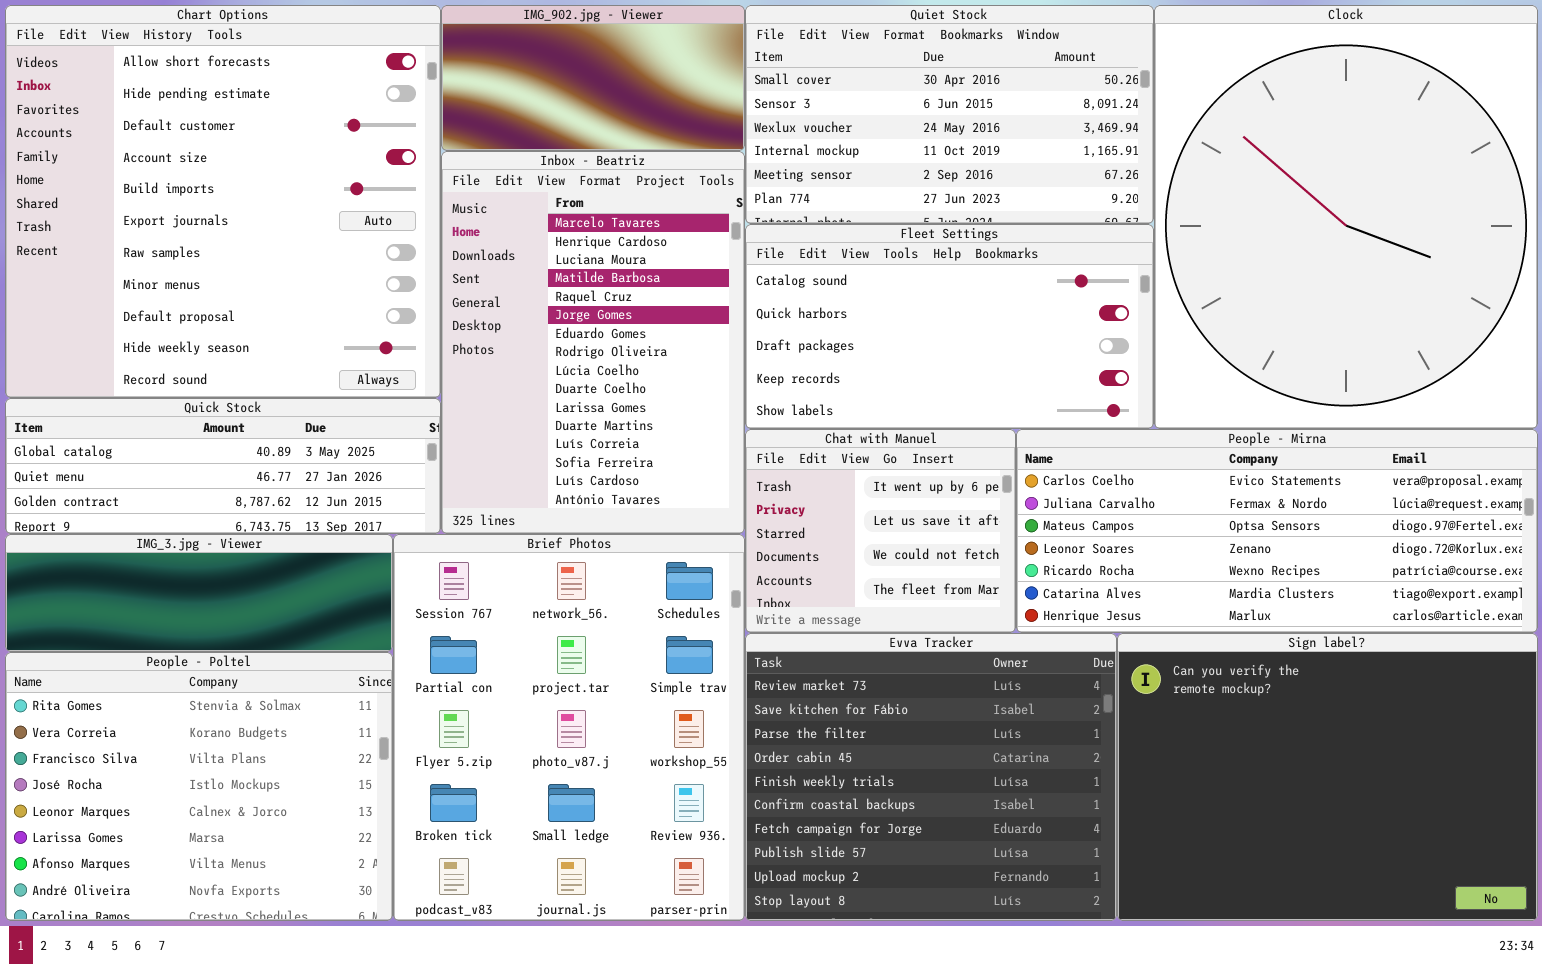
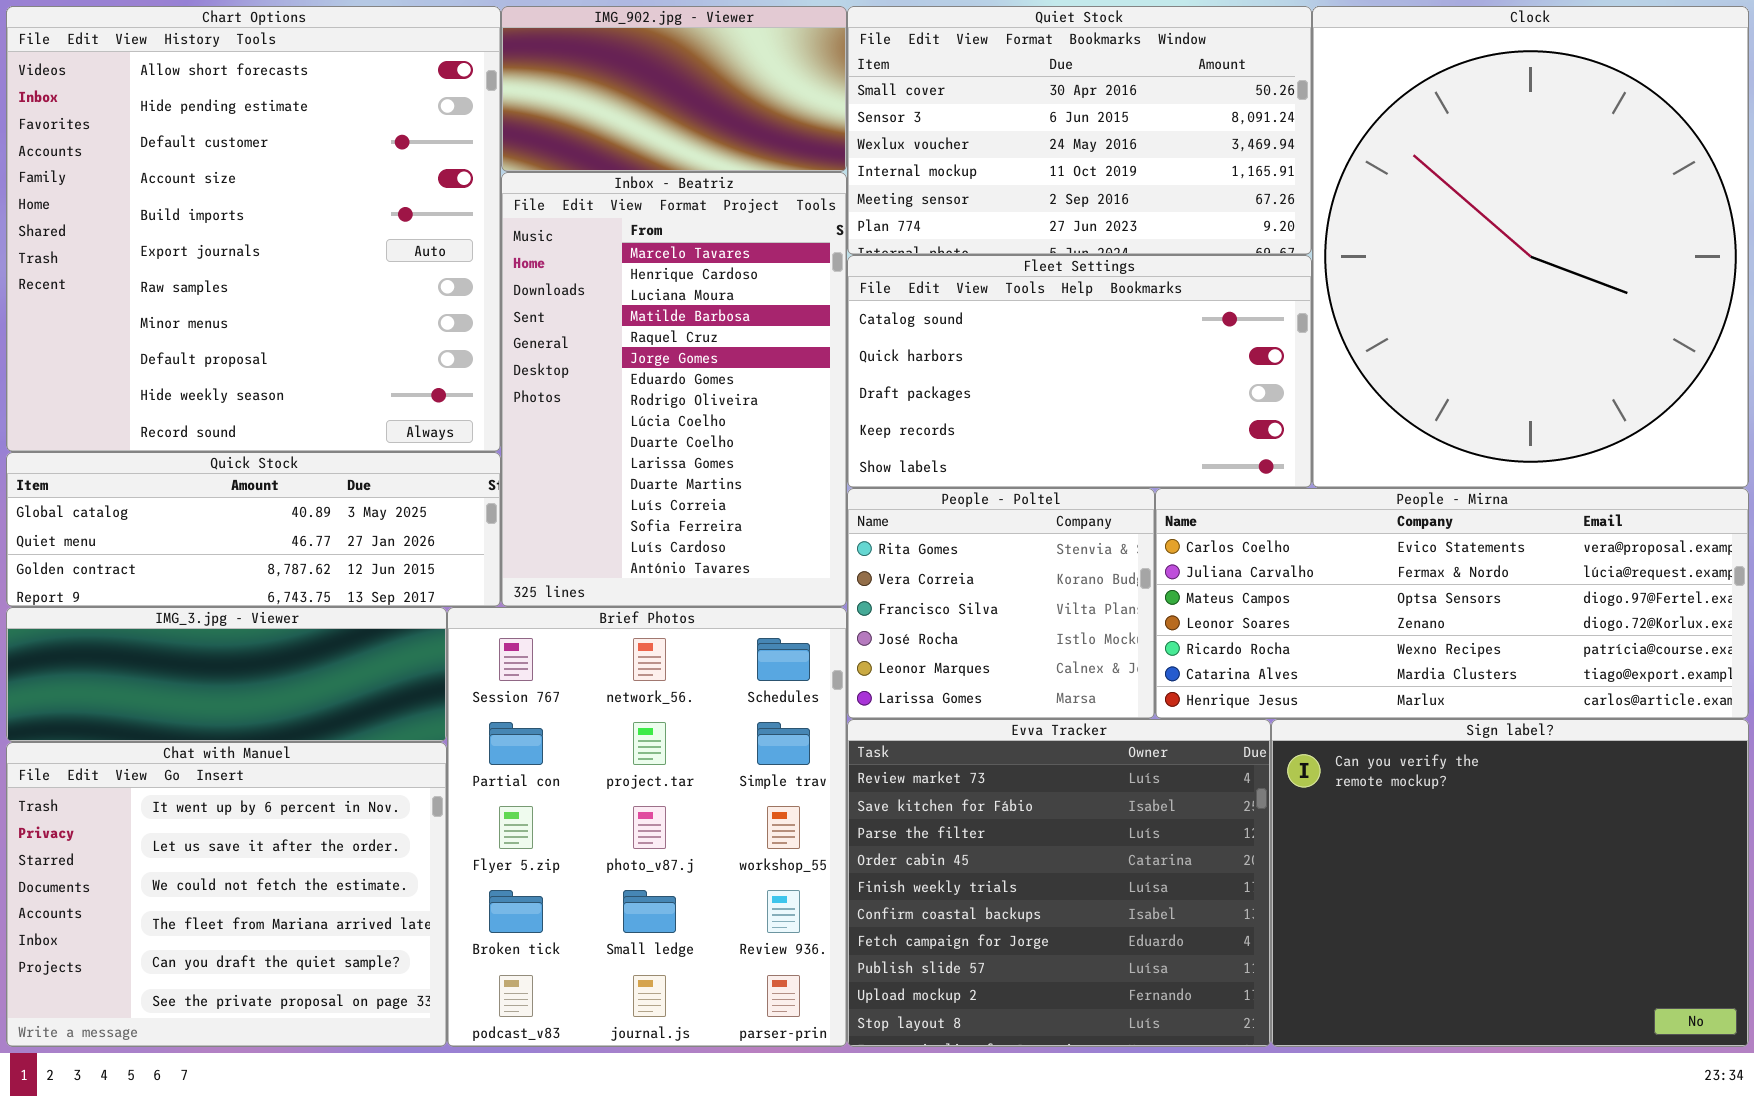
Chat with Manuel: [745,429,1016,633] -> [6,742,447,1047], moved, resized
People - Poltel: [5,652,393,921] -> [847,488,1155,719], moved, resized

